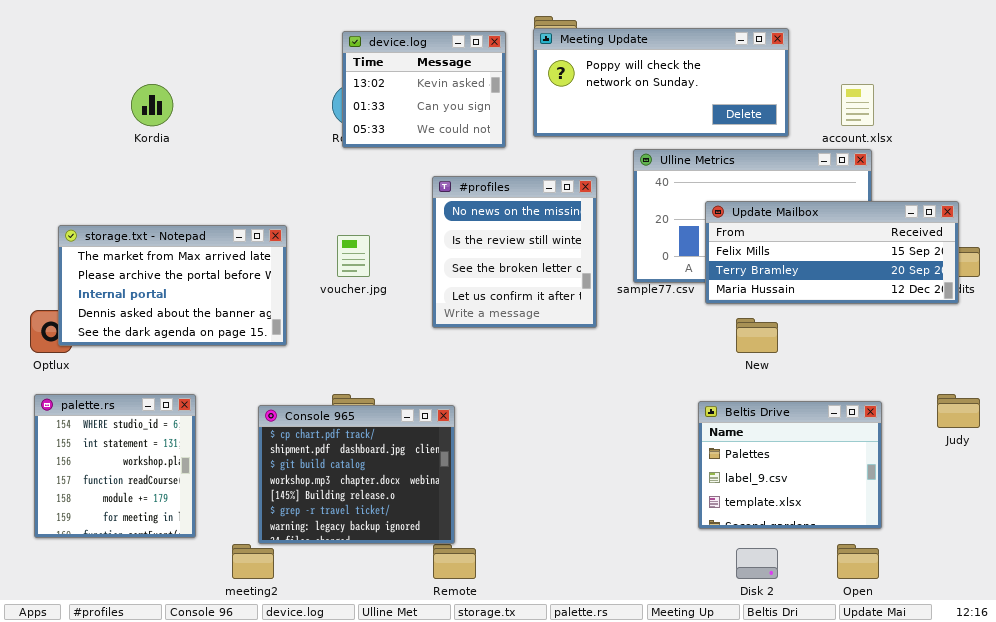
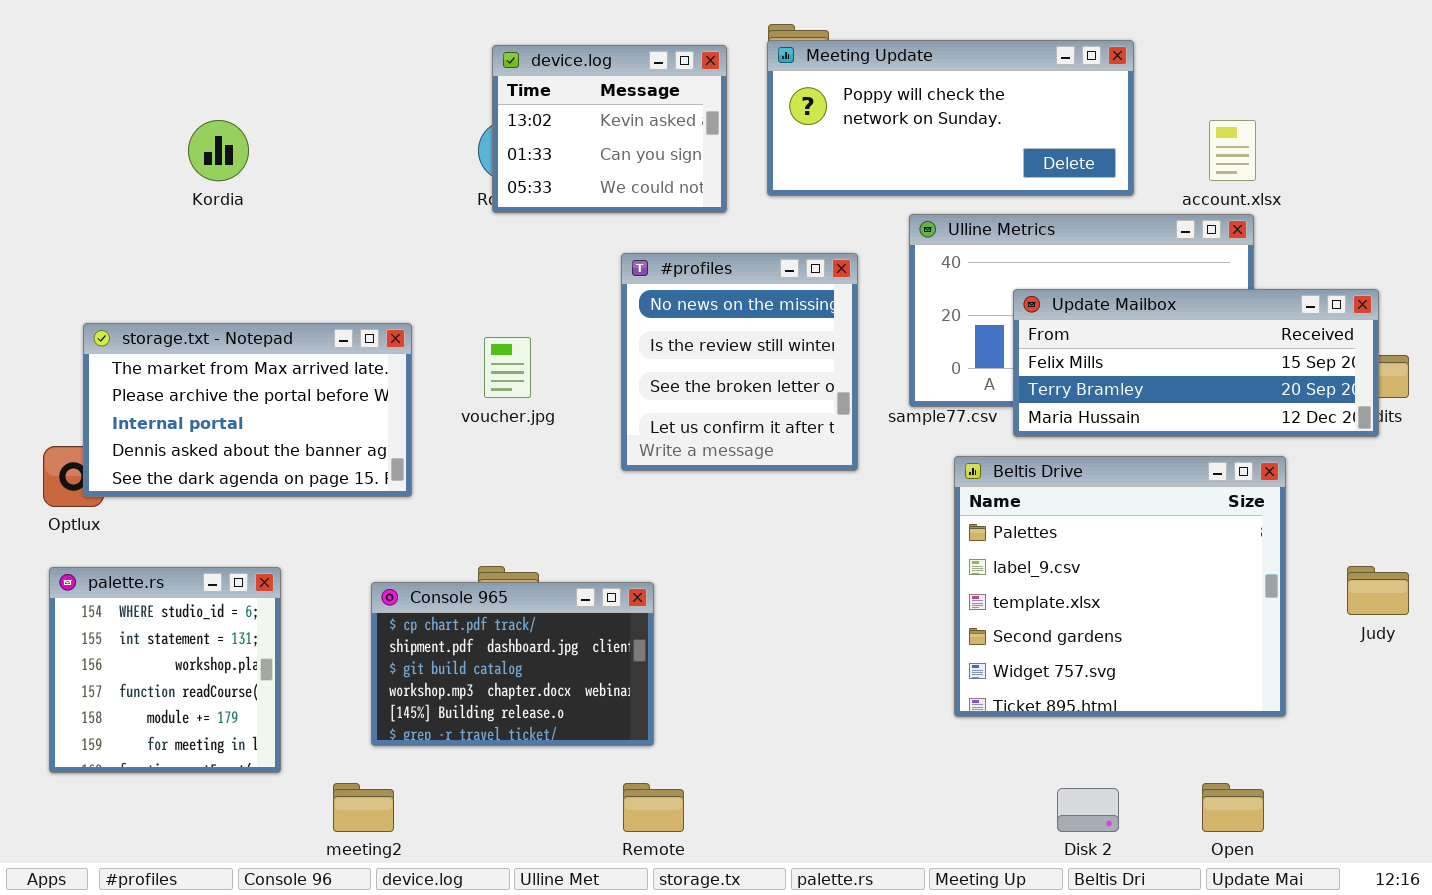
Beltis Drive: [698,401,882,529] -> [954,456,1286,717], moved, resized
Console 965: [258,405,455,544] -> [371,582,654,746], resized

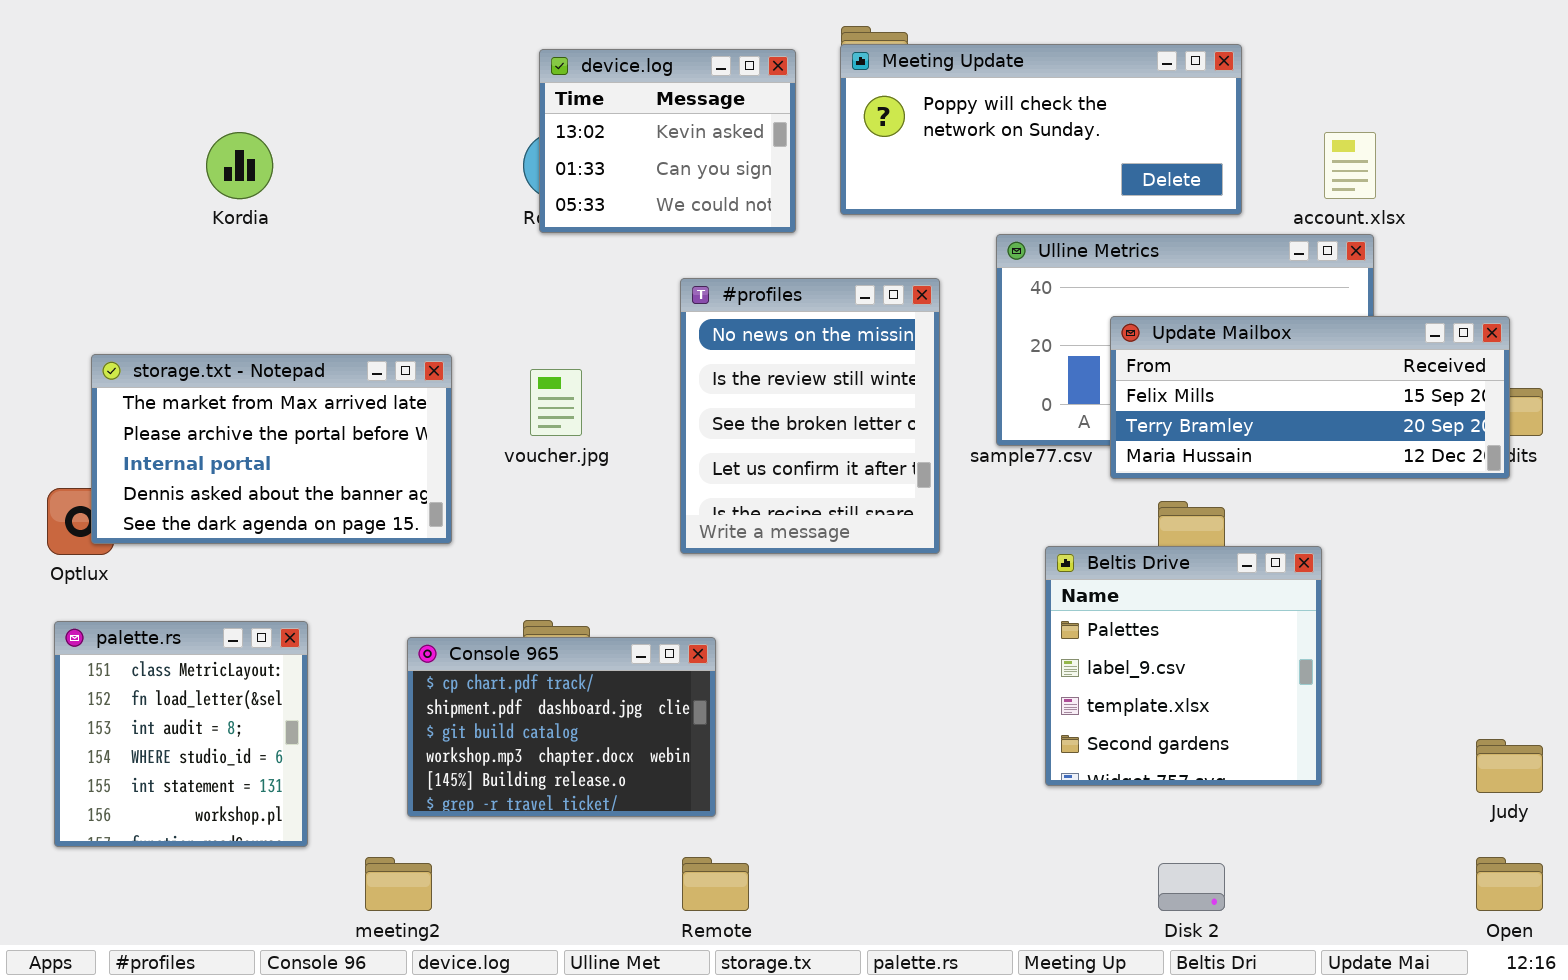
#profiles: [621,253,858,471] -> [680,278,940,554], resized
Beltis Drive: [954,456,1286,717] -> [1045,546,1322,786], resized
Judy: [1347,566,1409,615] -> [1476,739,1543,793], moved
palette.rs: [49,567,281,773] -> [54,621,308,847], scrolled up 3 rows
Open: [1202,783,1264,832] -> [1476,857,1543,911], moved

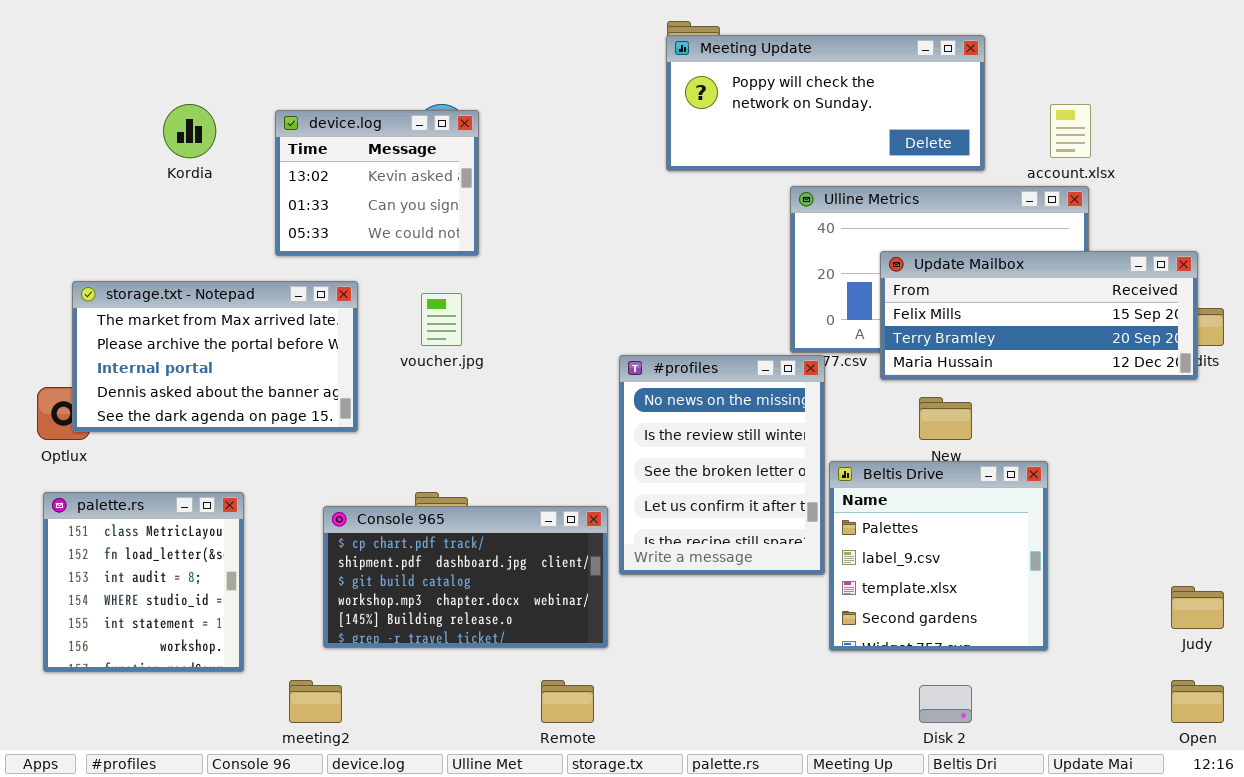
device.log: [539,49,796,233] -> [275,110,479,256], moved
#profiles: [680,278,940,554] -> [619,355,825,575], moved
Beltis Drive: [1045,546,1322,786] -> [829,461,1048,651], moved
Console 965: [407,637,716,817] -> [323,506,608,648], resized

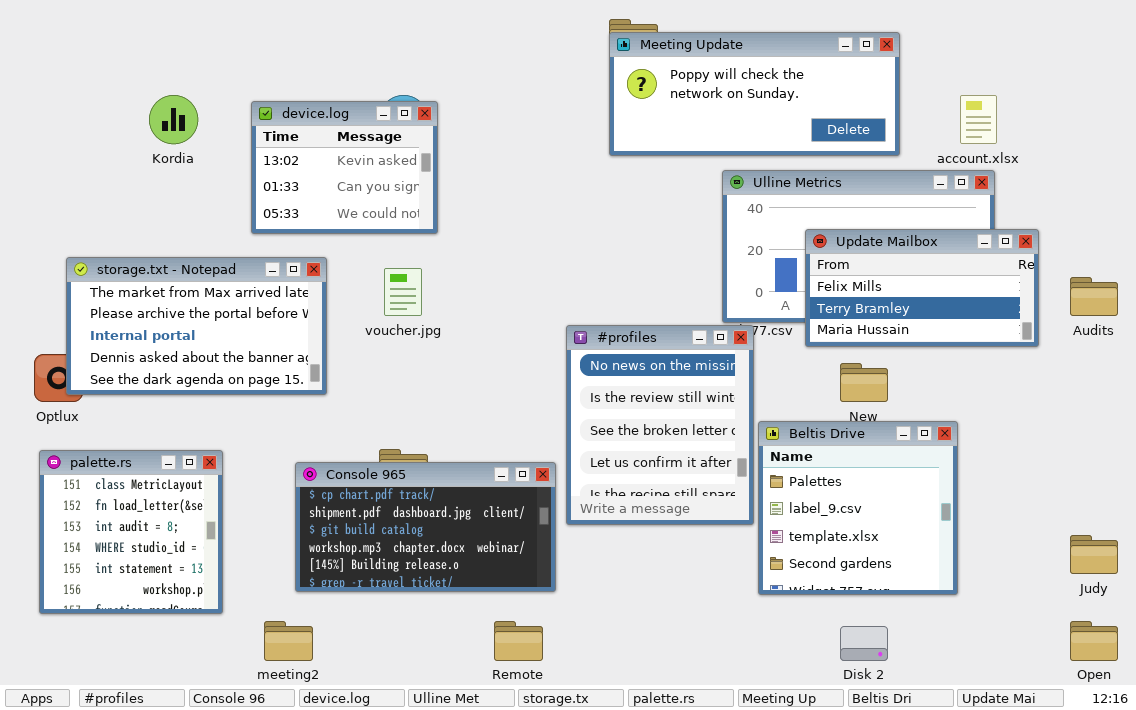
Update Mailbox: [880,251,1198,380] -> [805,229,1039,347], resized

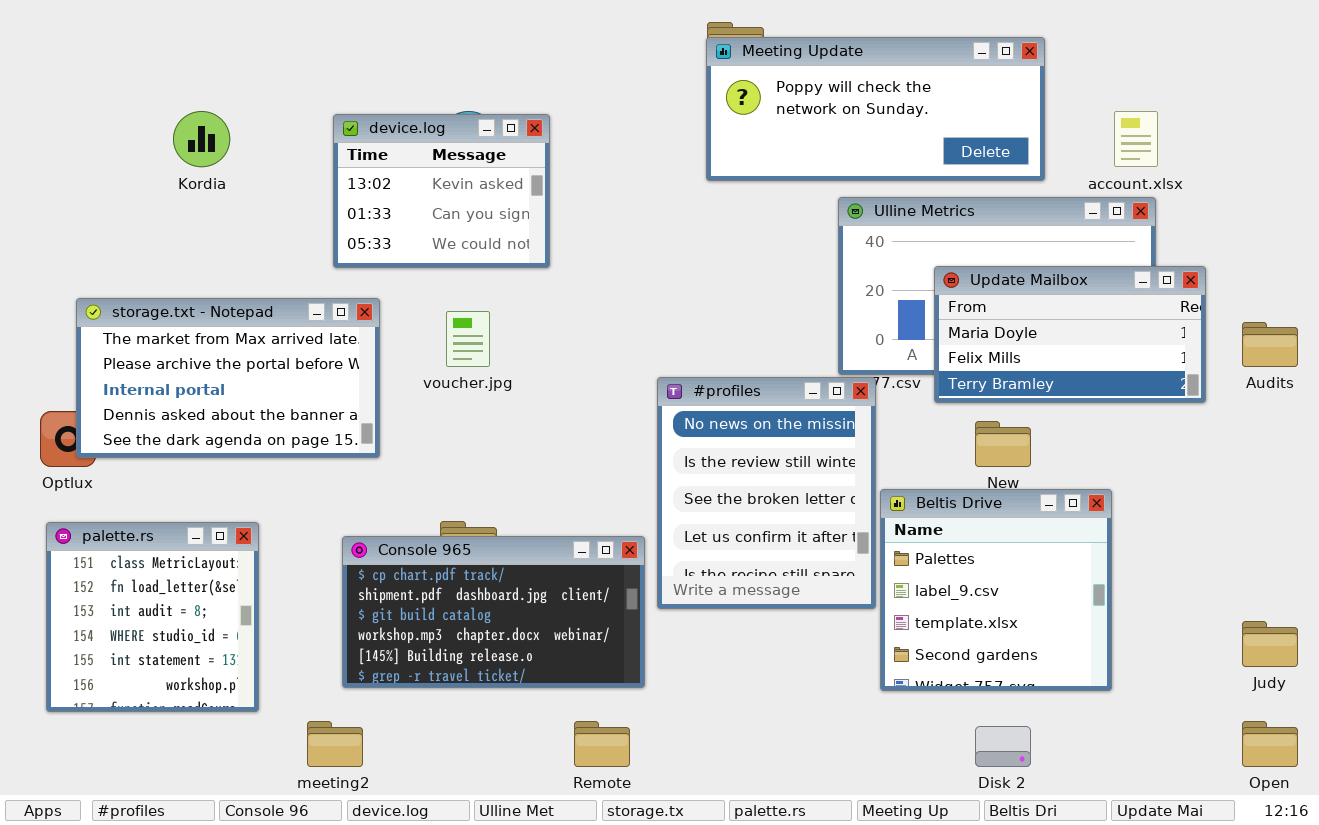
device.log: [251,101,438,234] -> [333,114,550,268], moved
Update Mailbox: [805,229,1039,347] -> [934,266,1206,403], scrolled up 1 row

